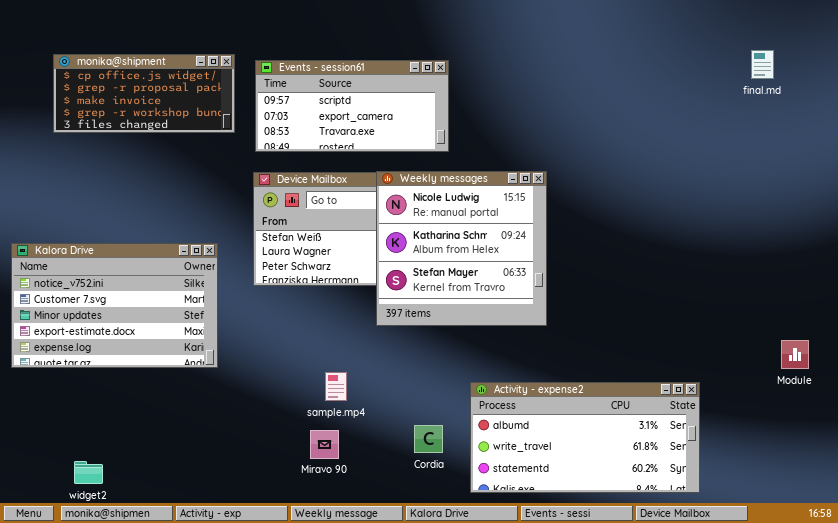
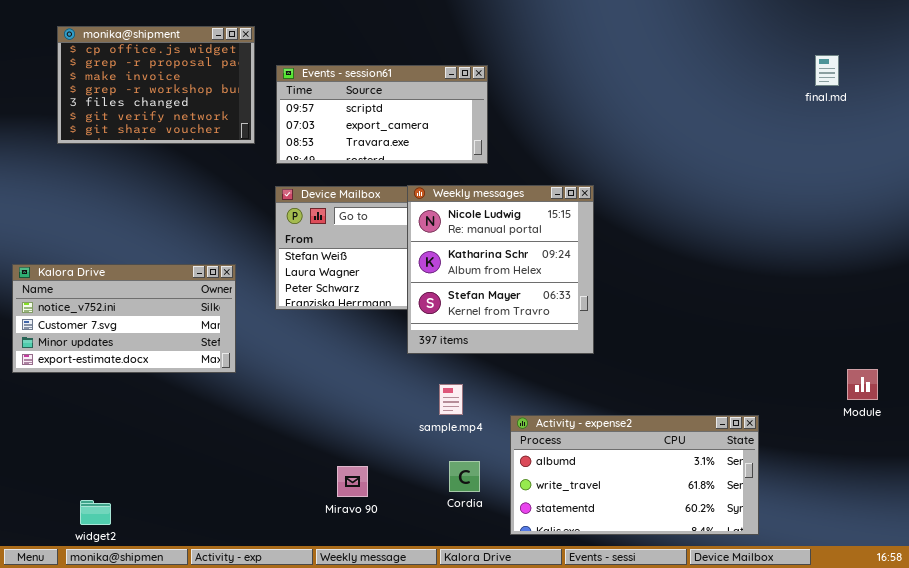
monika@shipment: [53,54,235,133] -> [57,26,255,144], resized
Kalora Drive: [11,243,218,368] -> [12,264,236,373], resized
sample.mp4: [325,372,347,401] -> [439,384,463,415], moved

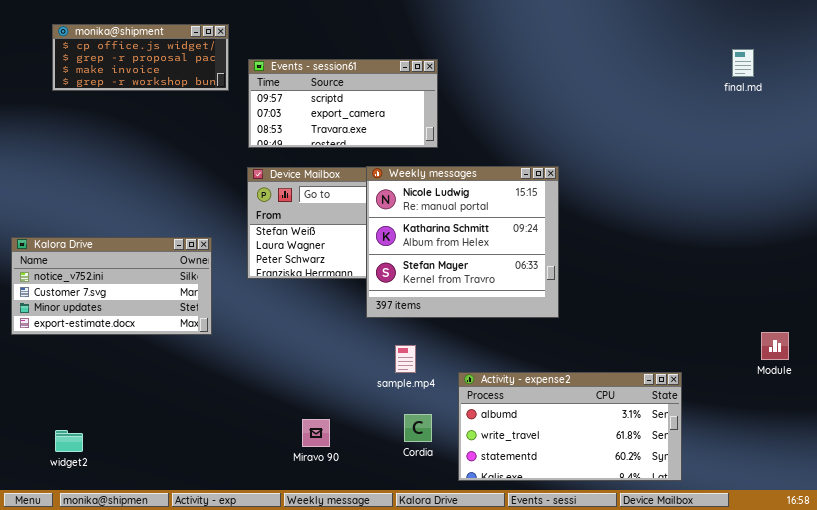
monika@shipment: [57,26,255,144] -> [52,24,229,91], resized
Weekly messages: [407,185,594,354] -> [366,166,559,318], resized
widget2: [80,500,111,525] -> [55,430,83,452], moved

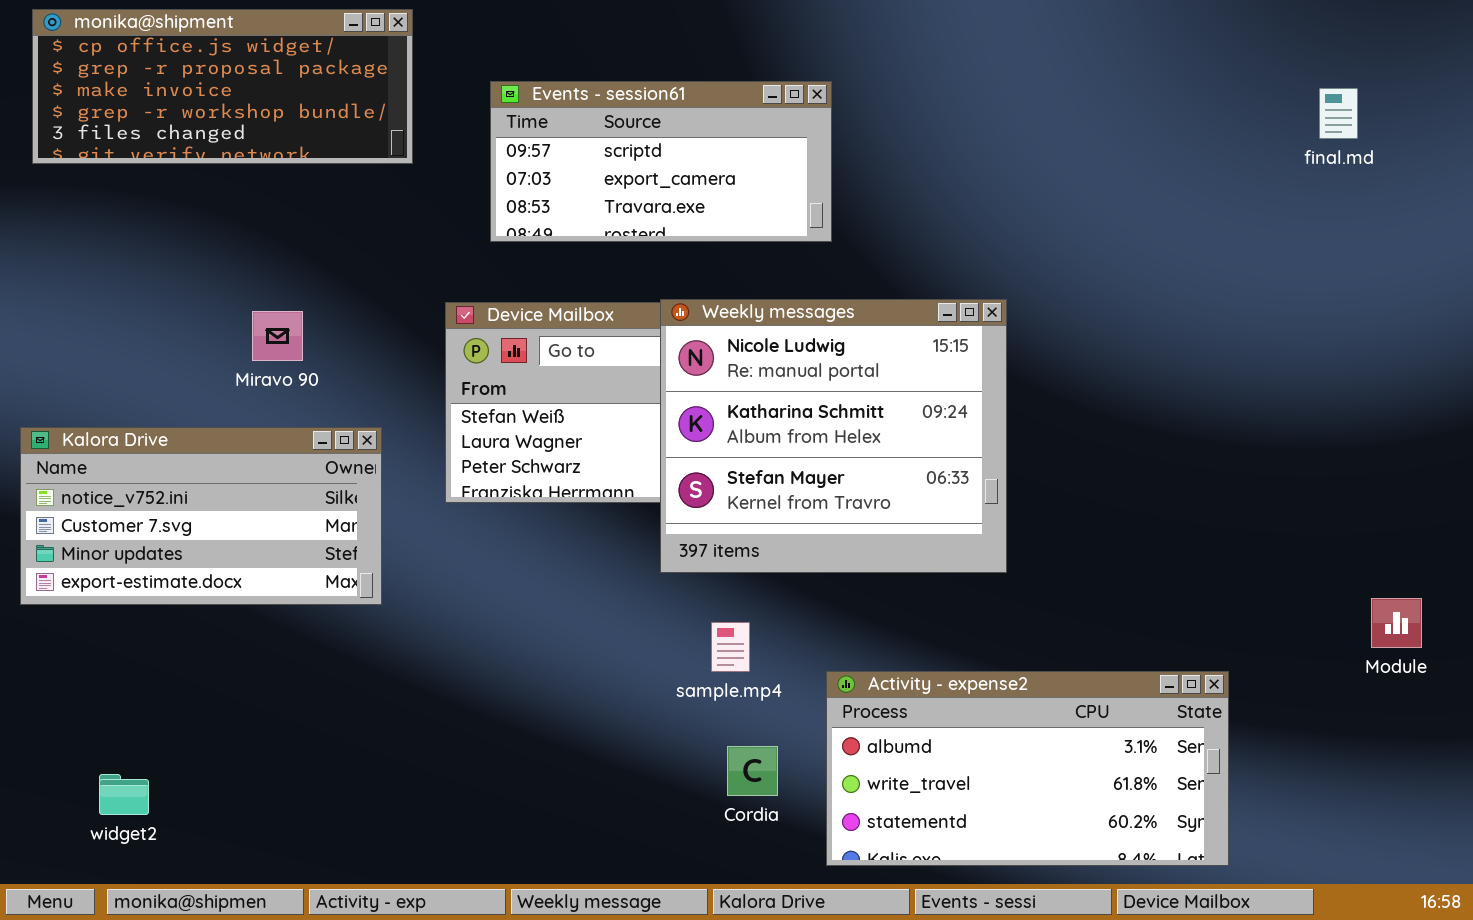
monika@shipment: [52,24,229,91] -> [32,9,413,164], resized
Events - session61: [248,59,438,148] -> [490,81,832,242], moved
Miravo 90: [302,419,330,447] -> [252,311,303,361], moved

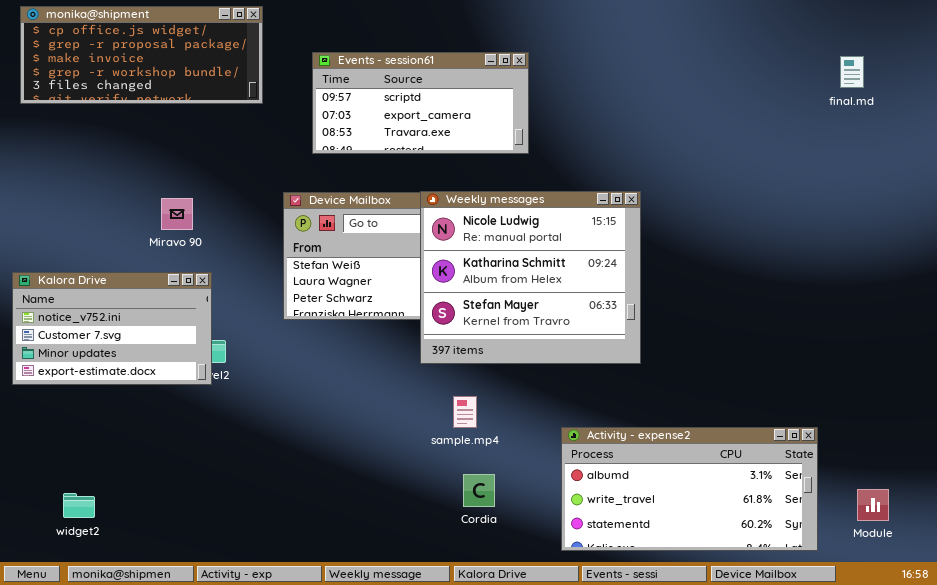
Kalora Drive: [20,427,382,605] -> [12,272,212,385], resized
Module: [1371,598,1422,648] -> [857,489,889,521], moved
Activity - expense2: [826,671,1229,866] -> [561,427,818,551], moved

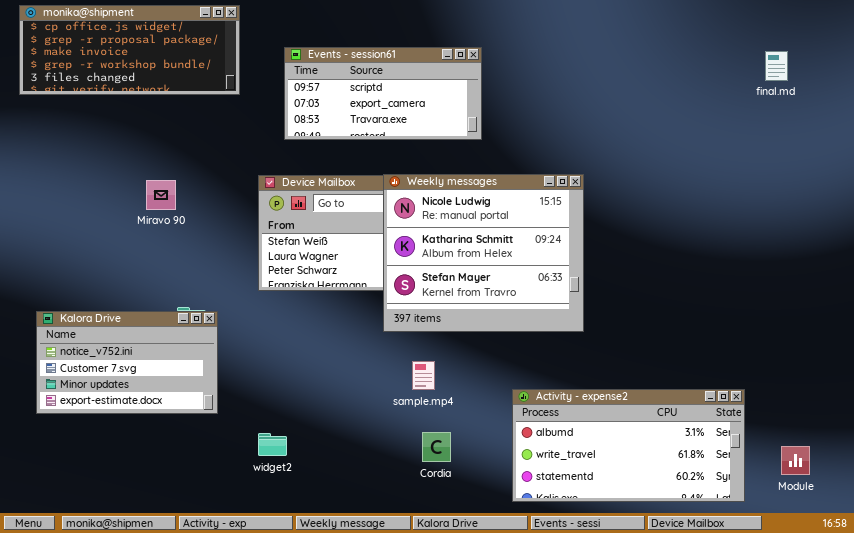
Kalora Drive: [12,272,212,385] -> [36,311,218,414], moved
widget2: [63,493,95,518] -> [258,433,287,456], moved

